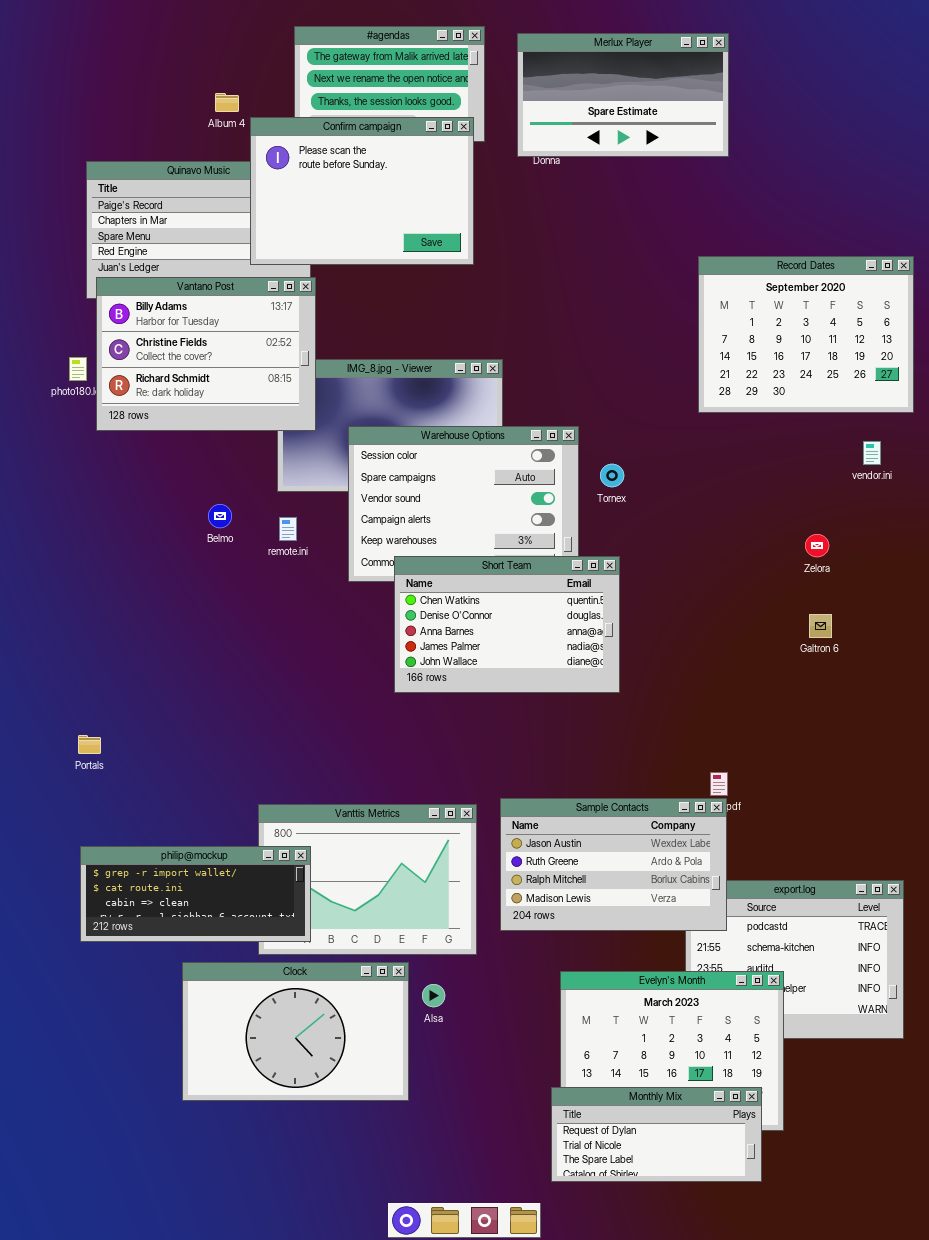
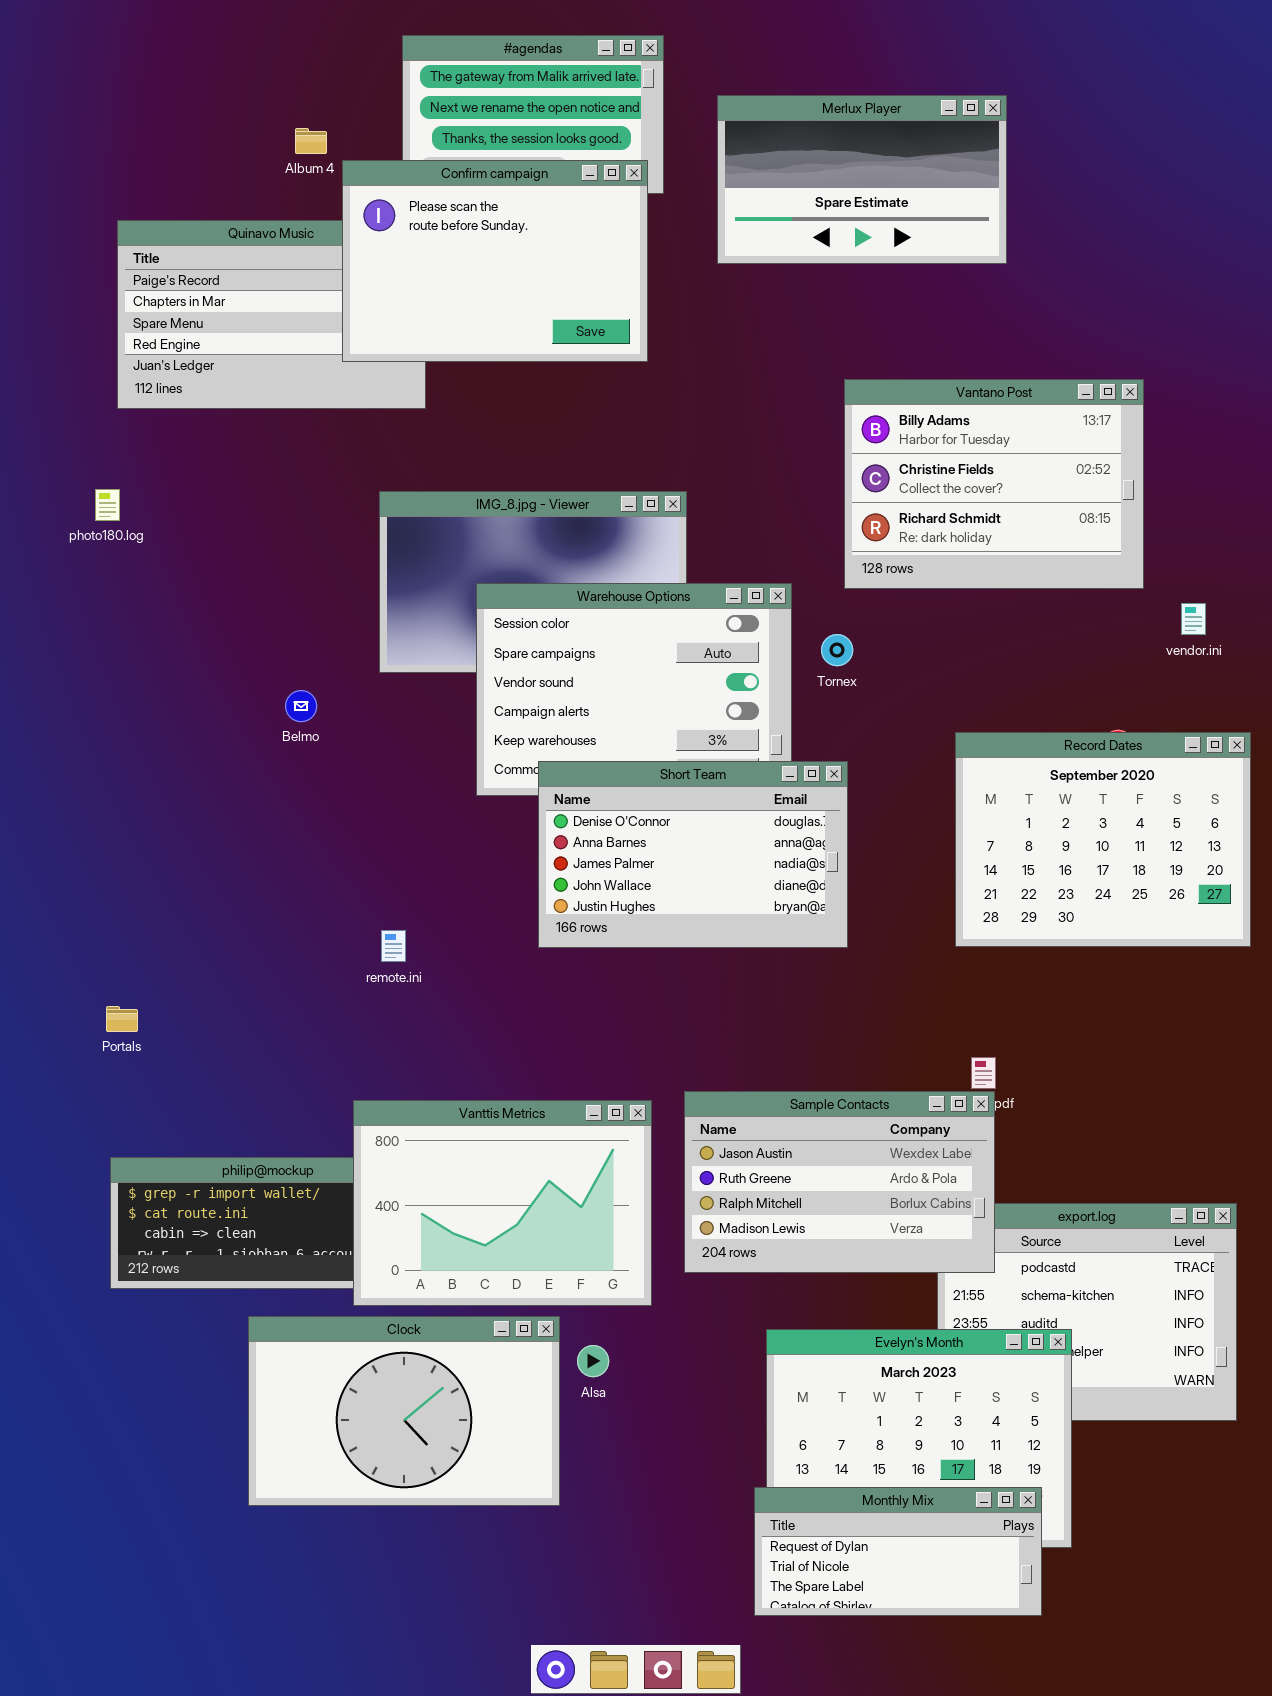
Merlux Player: [517,33,729,157] -> [717,95,1007,264], moved
Record Dates: [698,256,914,413] -> [955,732,1251,947], moved
Vantano Post: [96,277,316,431] -> [844,379,1144,589], moved
remote.ini: [279,517,297,541] -> [381,930,406,962], moved
Short Team: [394,556,620,693] -> [538,761,848,948], scrolled down 1 row
Vanttis Metrics: [258,804,477,955] -> [353,1100,652,1306], raised

